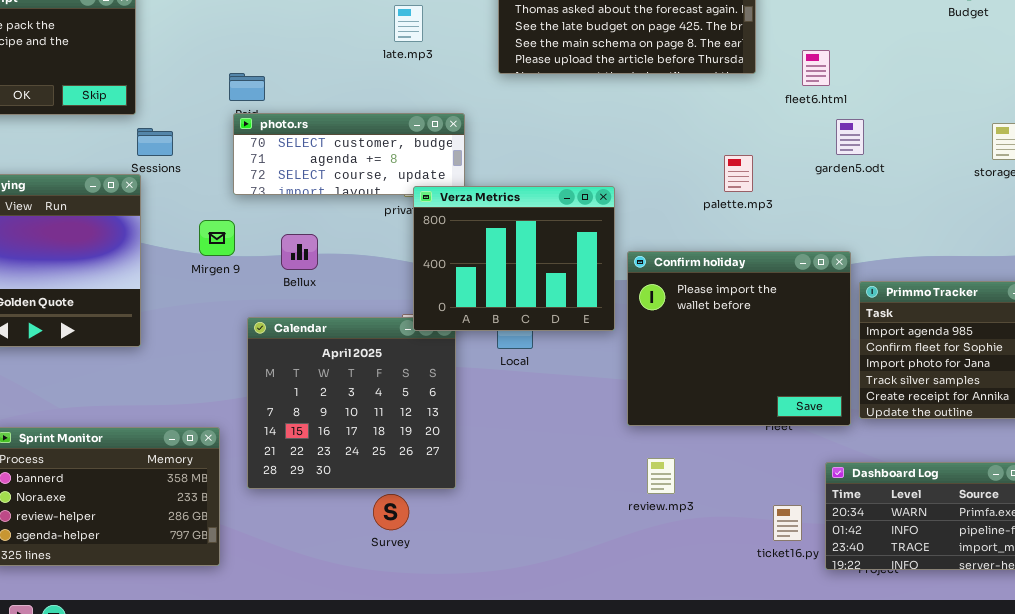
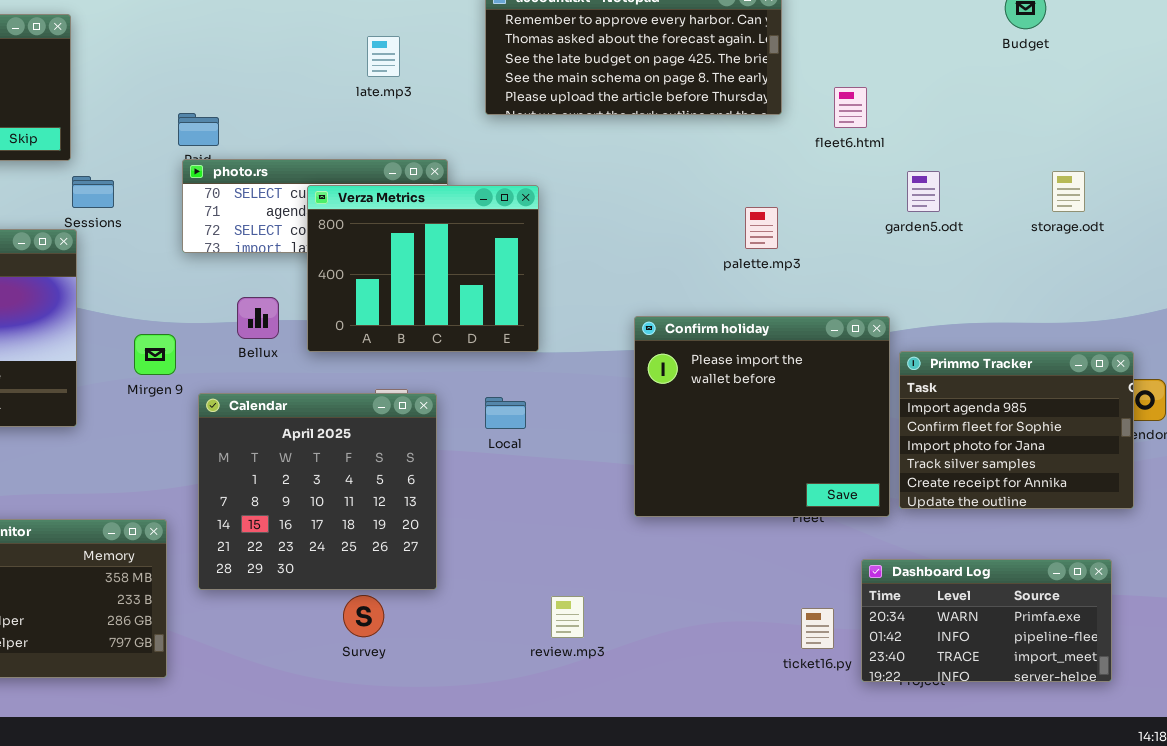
garden5.odt: [836,119,864,155] -> [907,171,940,212], moved
Verza Metrics: [413,186,615,331] -> [307,185,539,352], moved
Mirgen 9: [199,220,235,256] -> [134,334,176,375], moved
review.mp3: [647,458,675,494] -> [551,596,584,638], moved

